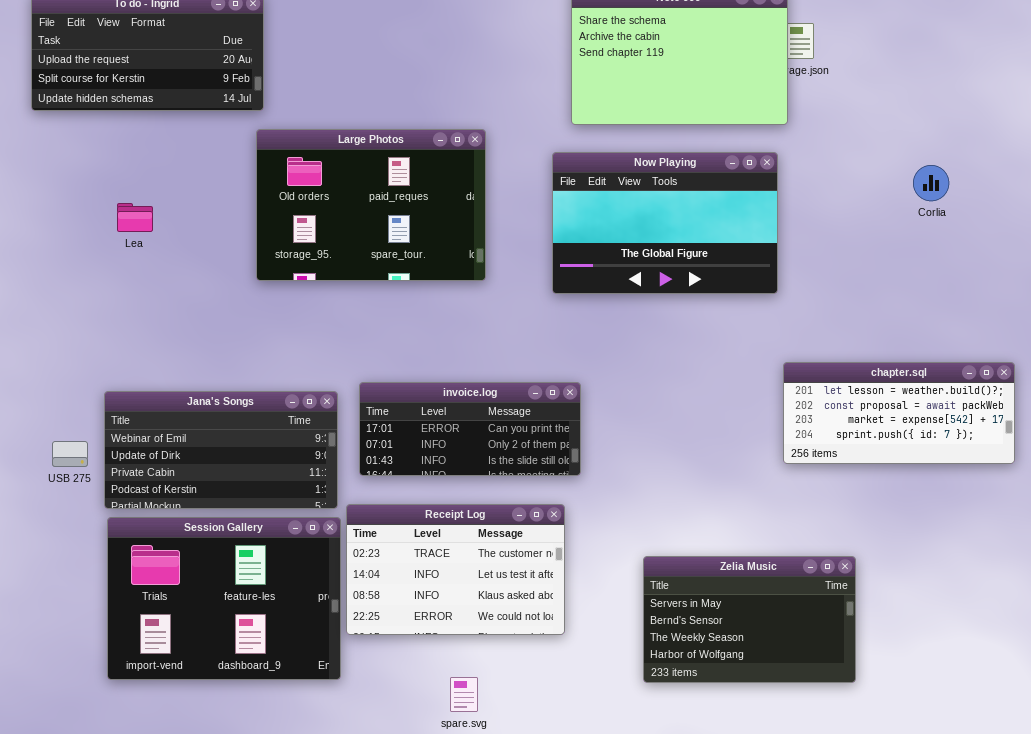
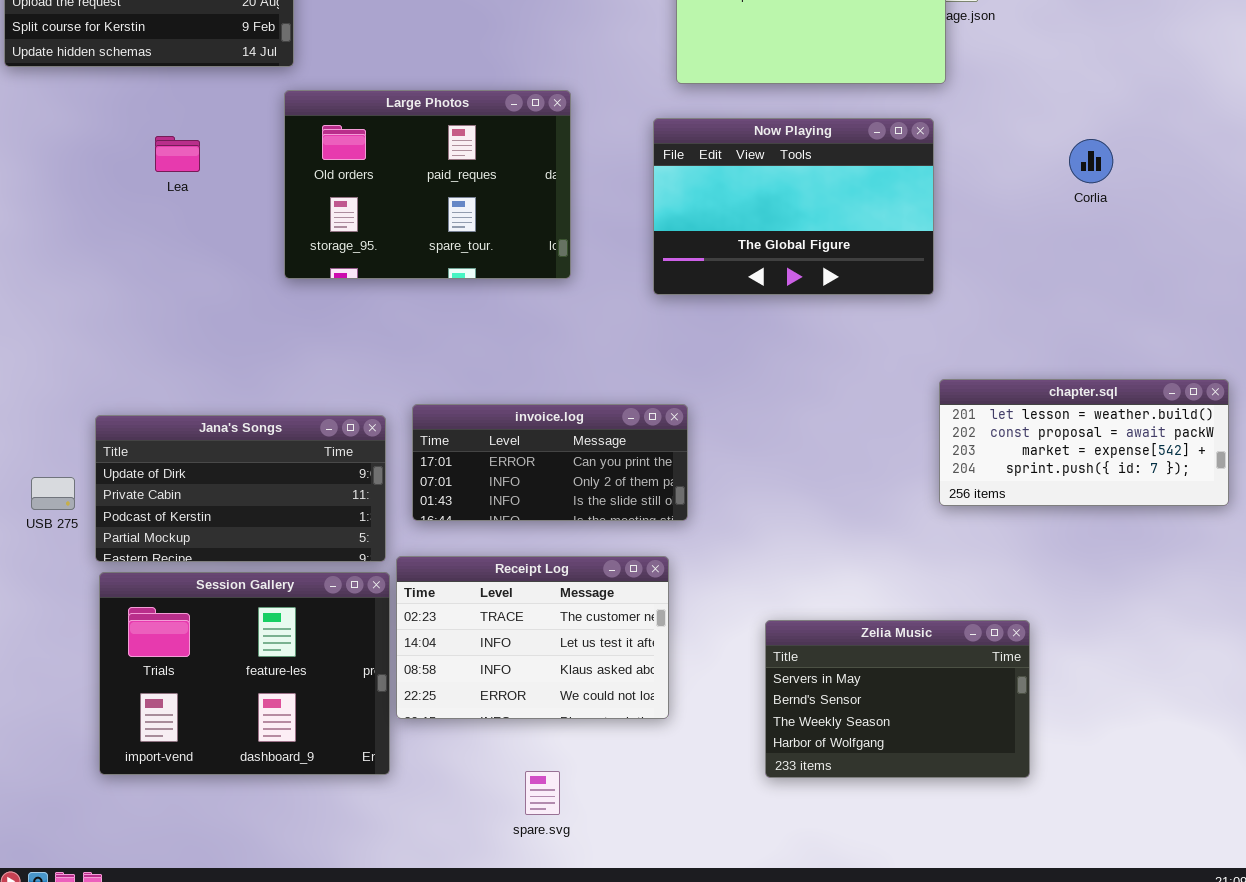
Corlia: [913,165,949,201] -> [1069,139,1113,183], moved
Lea: [117,203,153,232] -> [155,136,200,172], moved
Jana's Songs: [104,391,338,509] -> [95,415,386,562], scrolled down 1 row

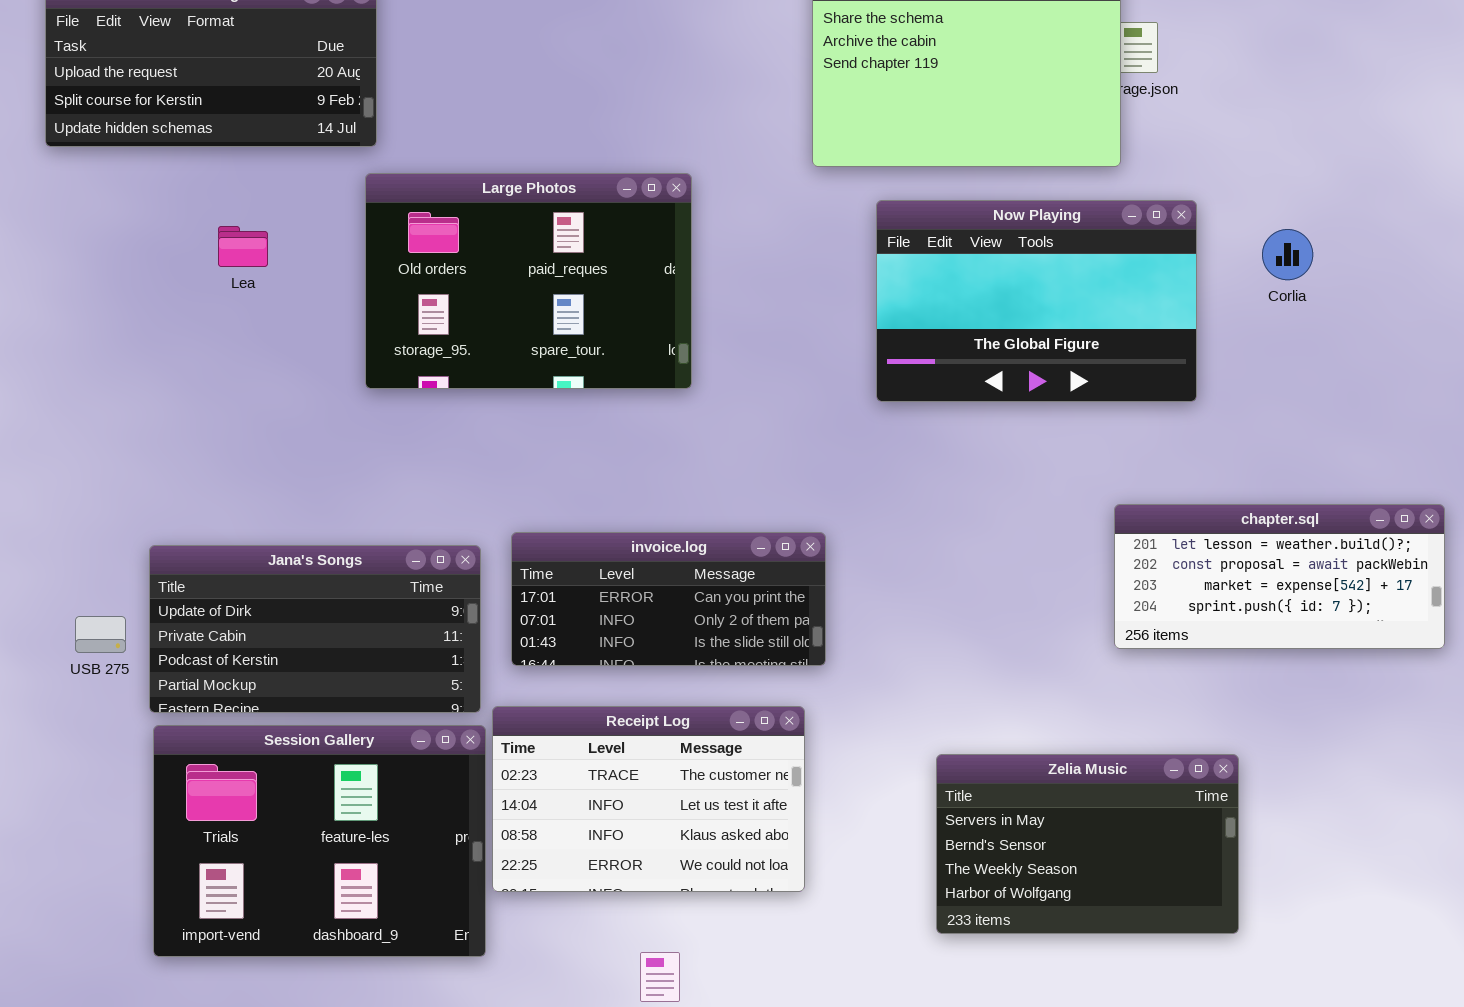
Now Playing: [653,118,934,295] -> [876,200,1197,402], moved
Zelia Music: [765,620,1030,778] -> [936,754,1239,934], moved

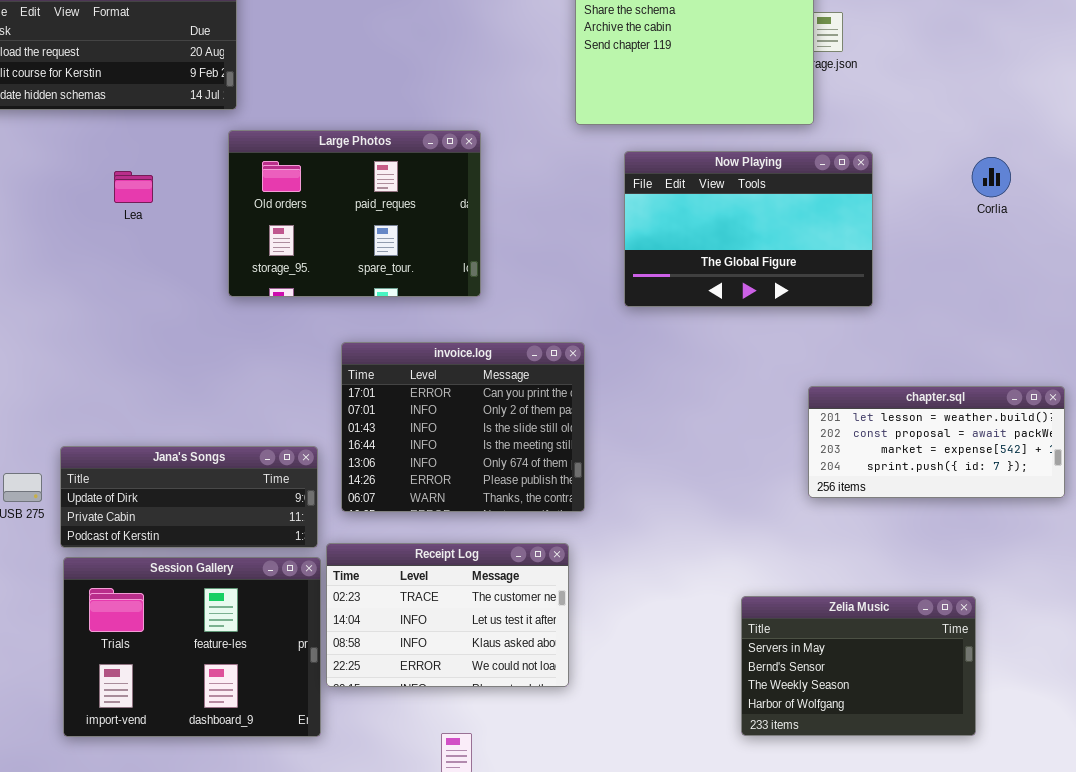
Corlia: [1262,229,1313,280] -> [972,157,1011,197], moved
invoice.log: [511,532,826,666] -> [341,342,585,512], resized
Jana's Songs: [149,545,481,713] -> [60,446,318,548], resized
Zelia Music: [936,754,1239,934] -> [741,596,976,736], moved

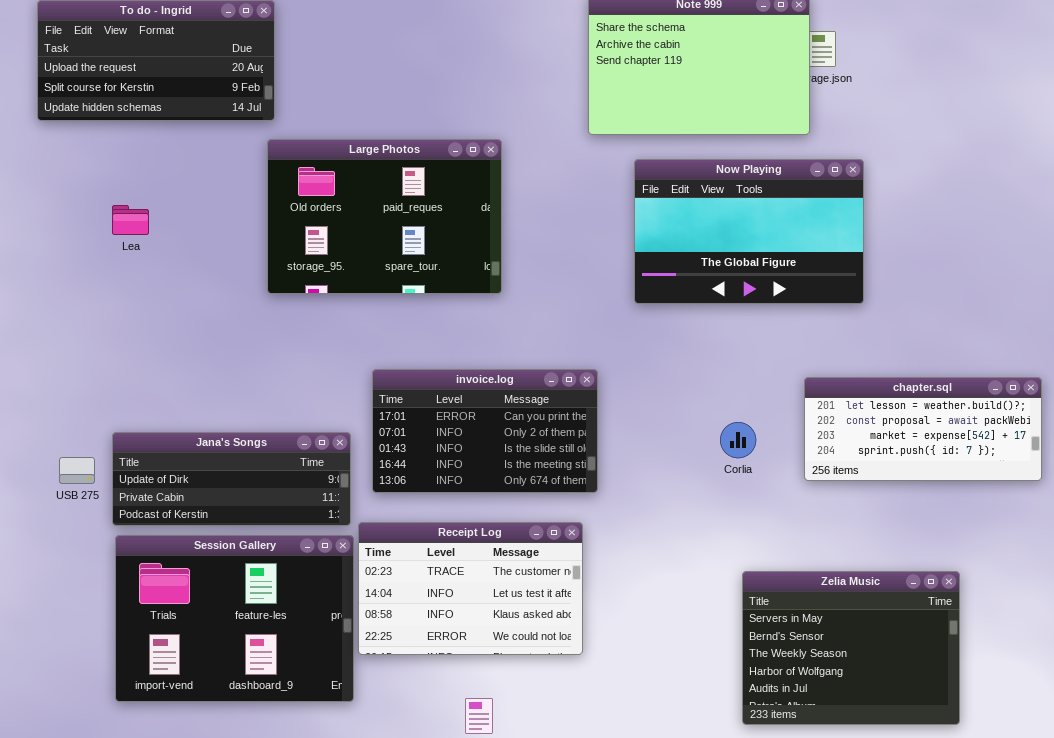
Corlia: [972,157,1011,197] -> [720,422,756,458], moved
Lea: [114,171,153,203] -> [112,205,149,235], moved
invoice.log: [341,342,585,512] -> [372,369,598,493], resized
Zelia Music: [741,596,976,736] -> [742,571,960,725], resized

